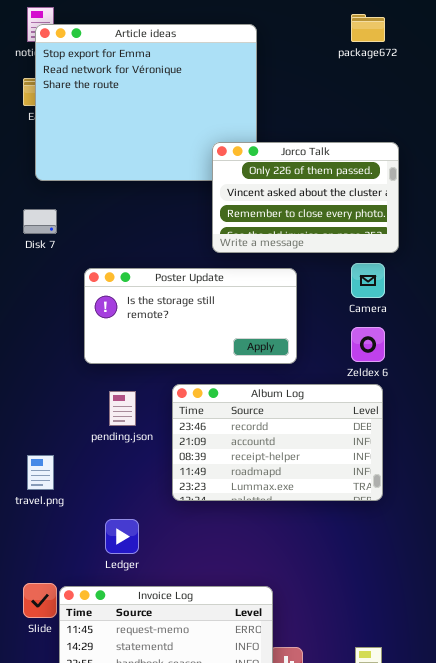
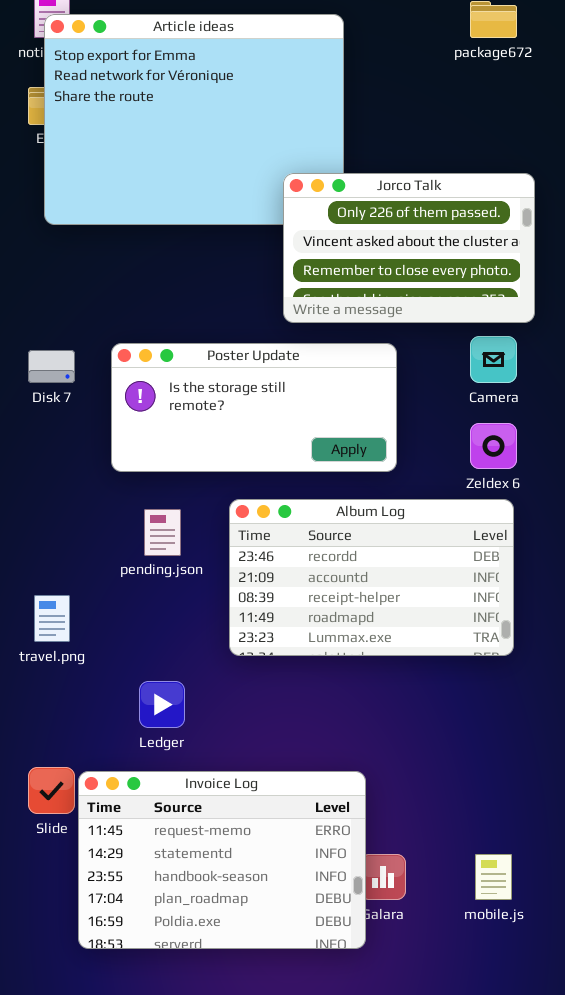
Disk 7: [23,209,57,234] -> [28,350,75,383], moved

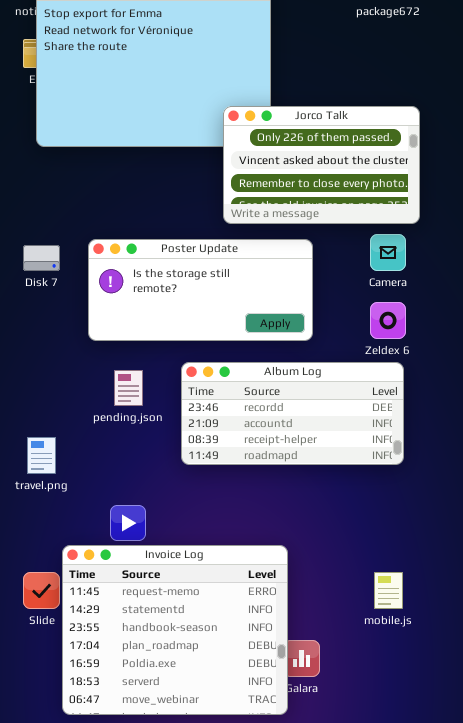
Album Log: [229,499,514,656] -> [181,362,404,465], resized
Invoice Log: [78,771,366,949] -> [62,545,288,715], resized
mobile.js: [475,854,512,900] -> [374,572,403,609], moved

